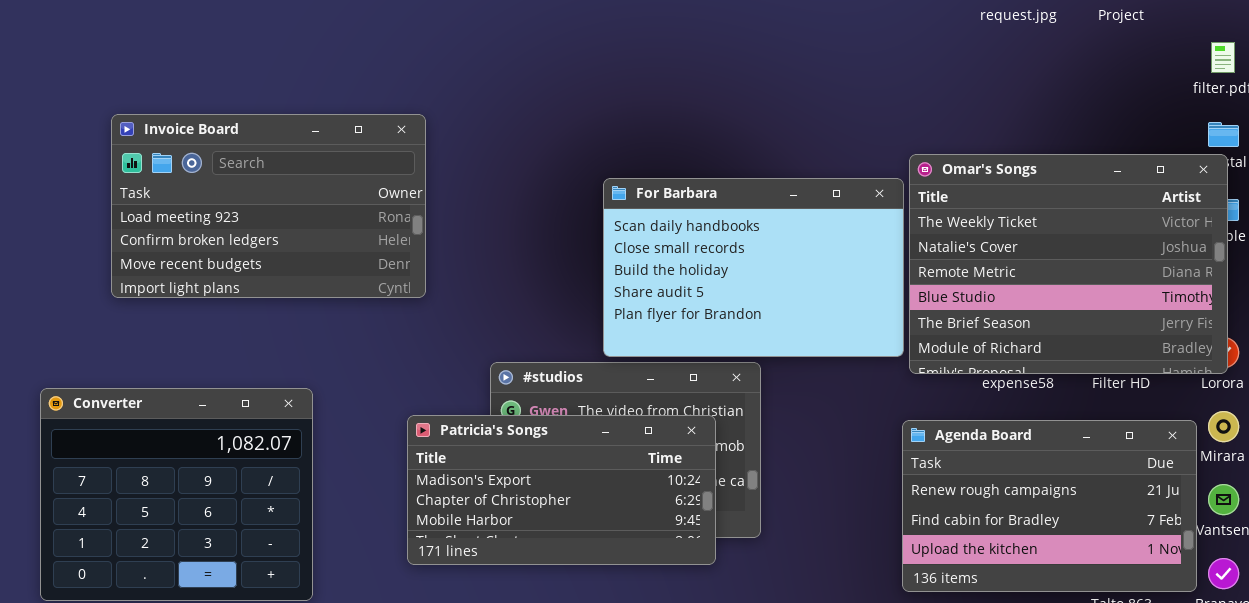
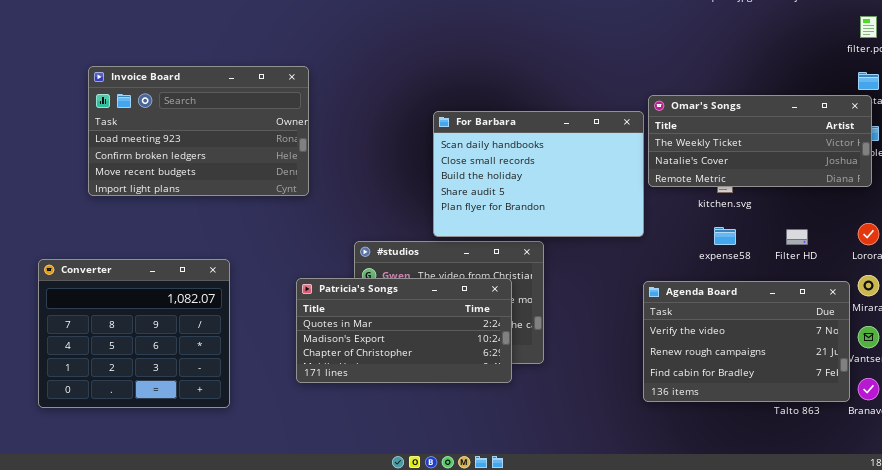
Omar's Songs: [909,154,1228,374] -> [648,95,872,187], resized
Patricia's Songs: [407,415,716,565] -> [296,278,512,383], scrolled up 1 row
Agenda Board: [902,420,1197,592] -> [643,281,850,402], scrolled up 1 row

